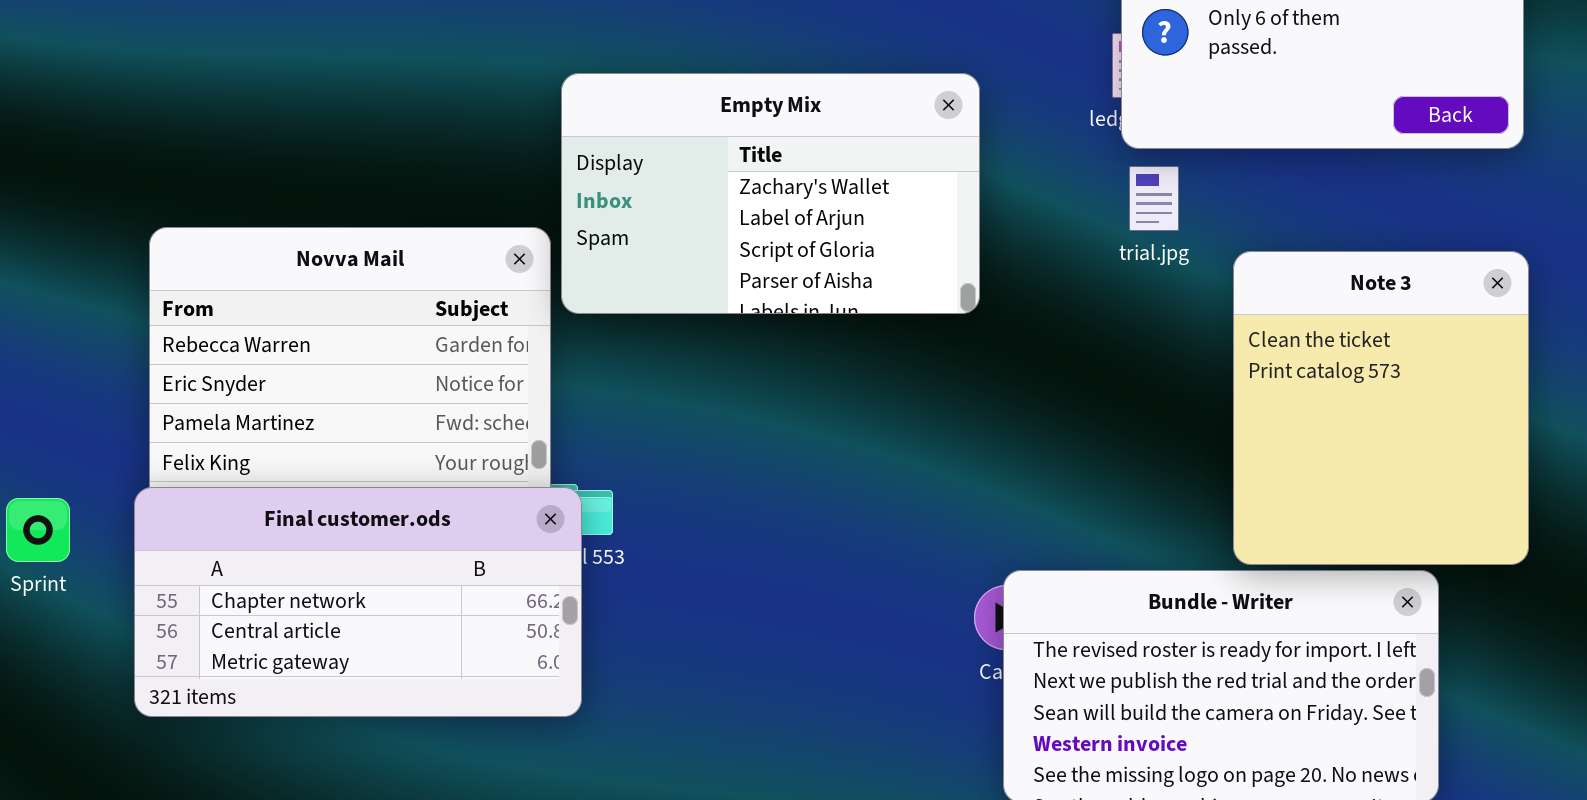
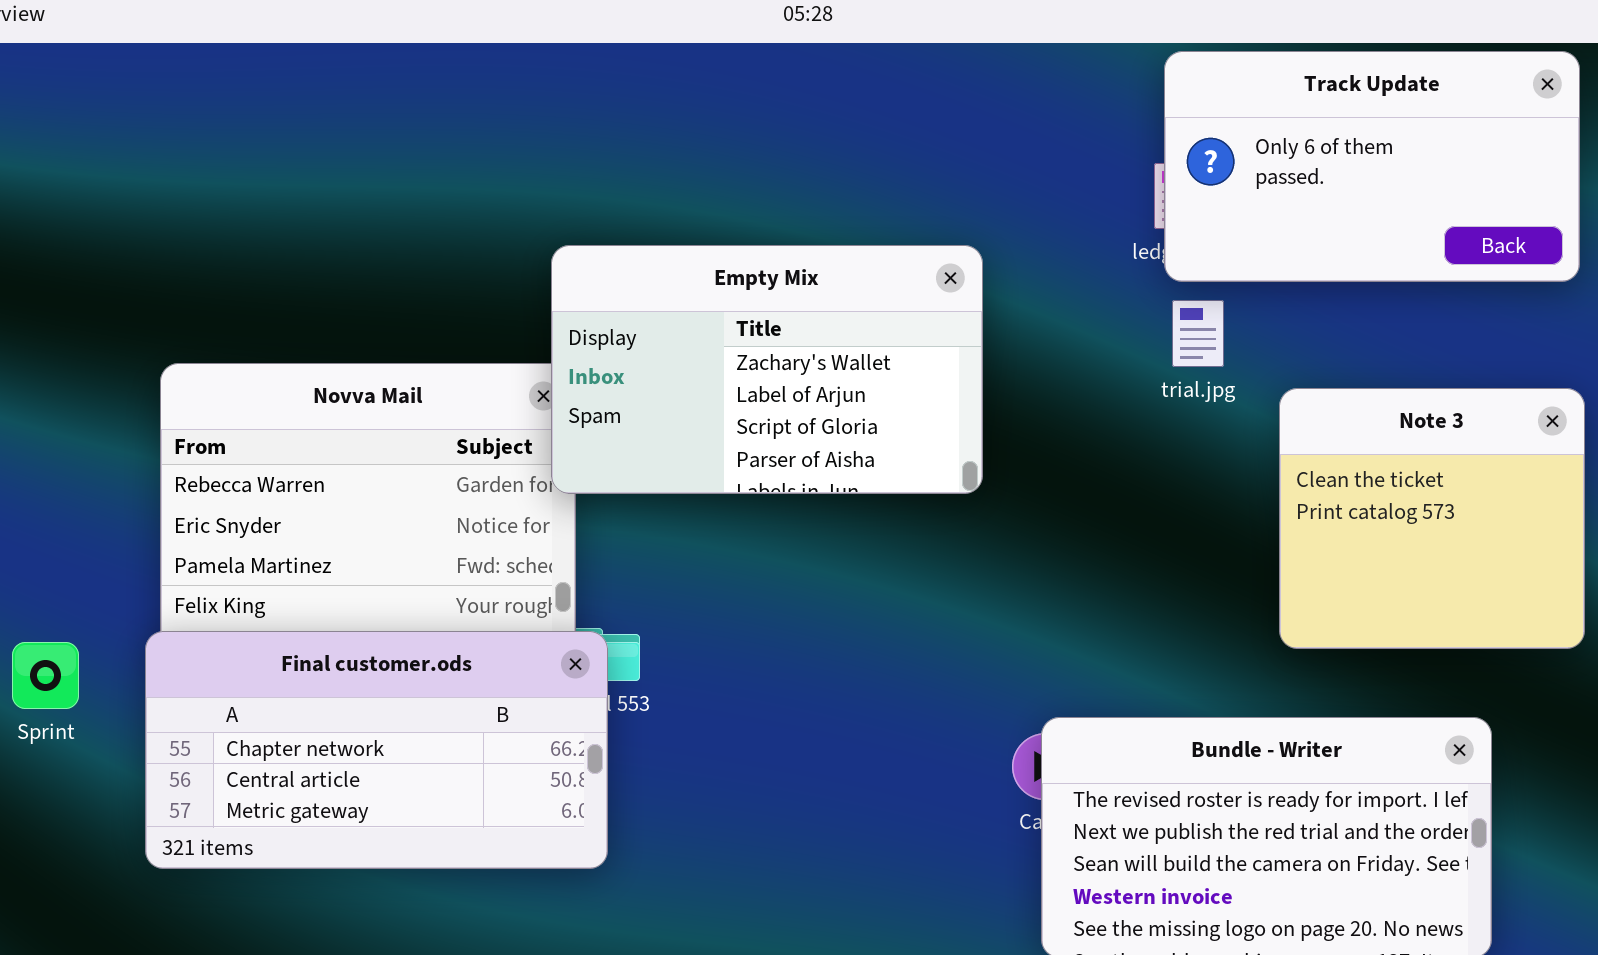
Empty Mix: [561,73,980,314] -> [551,245,983,494], moved
Note 3: [1233,251,1529,565] -> [1279,388,1585,649], resized

